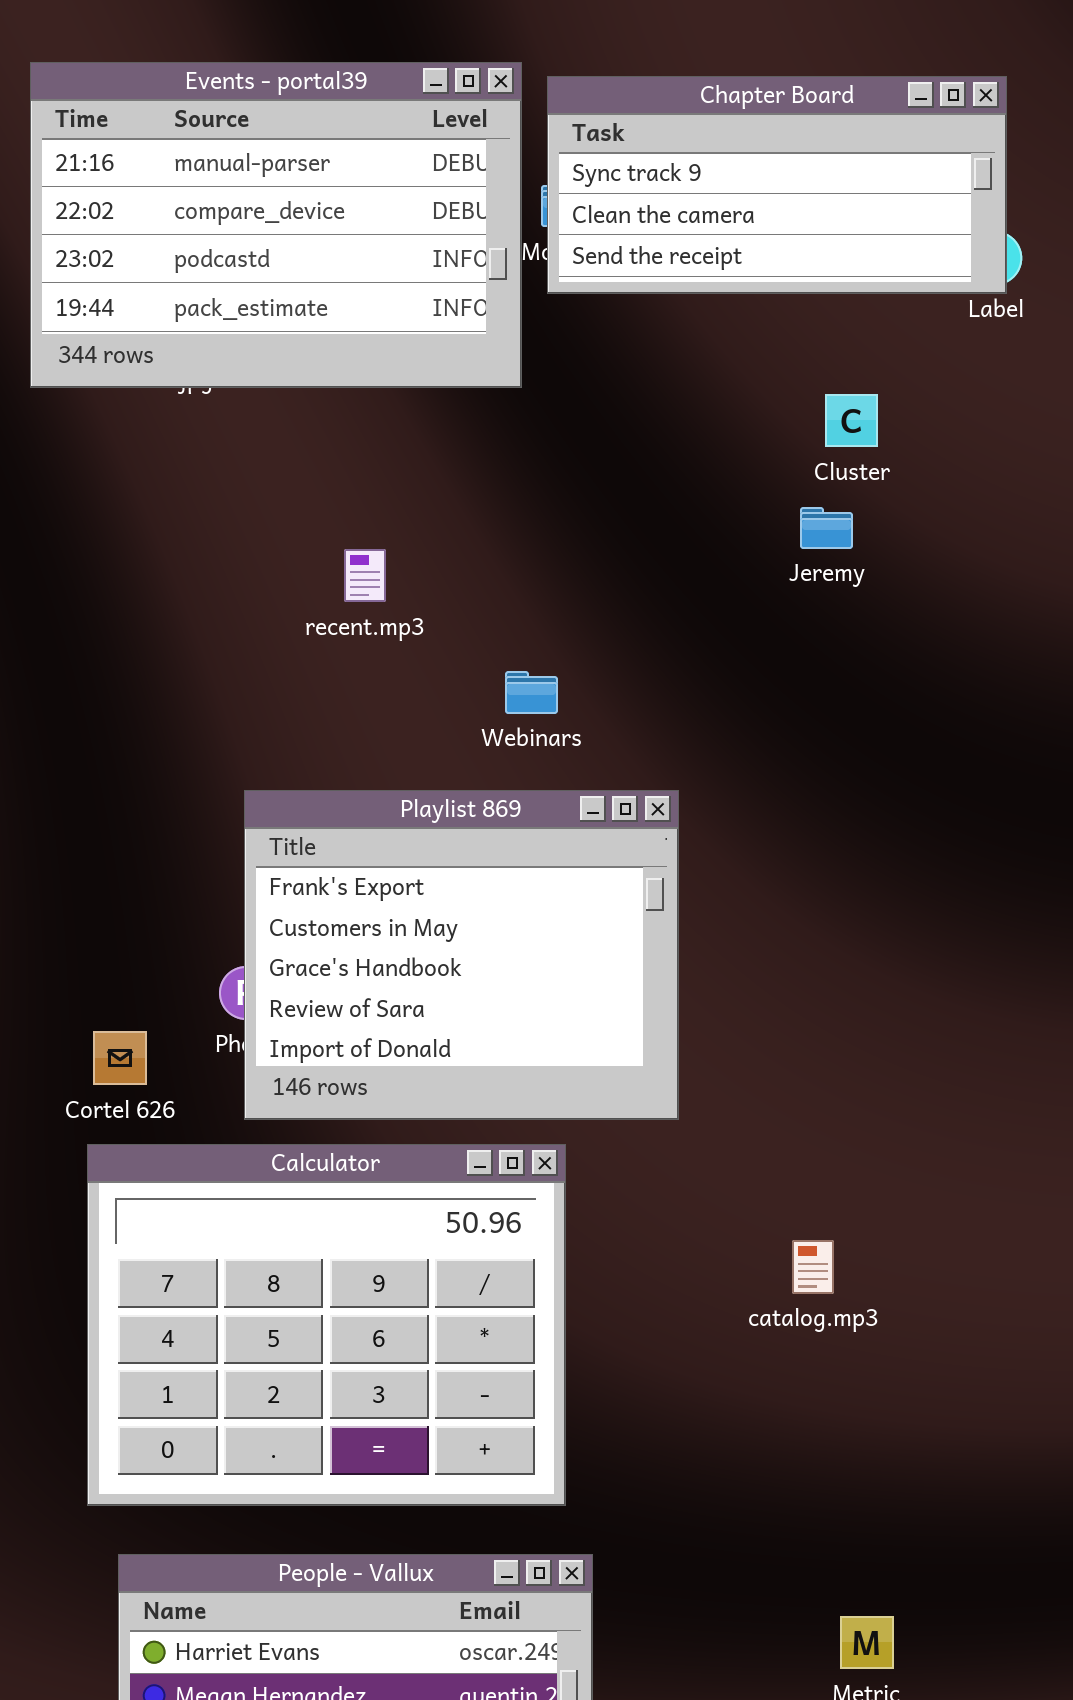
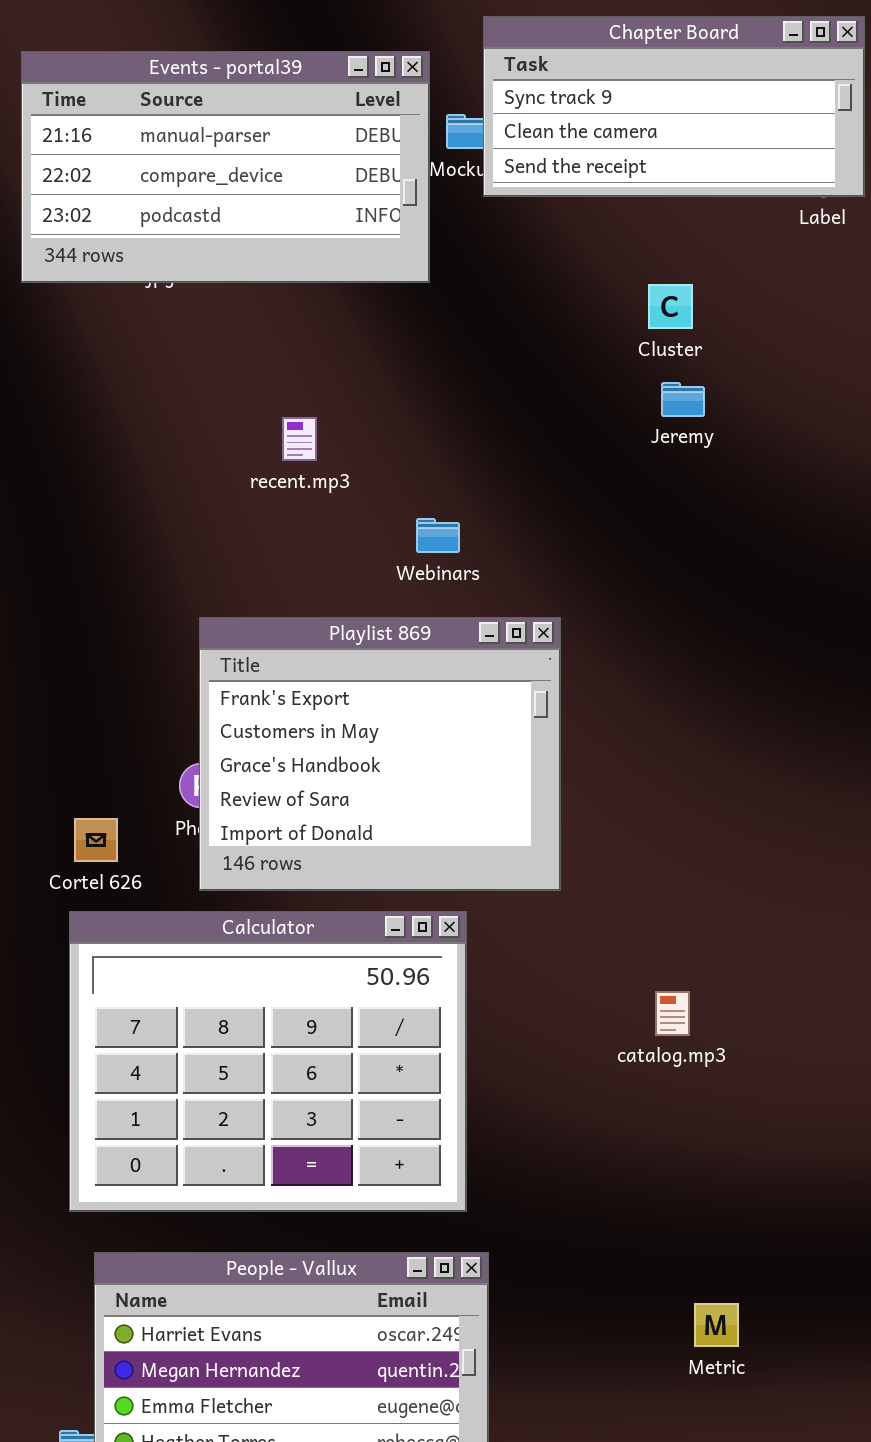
Events - portal39: [30,62,522,388] -> [21,51,430,283], resized
Chapter Board: [547,76,1007,294] -> [483,16,865,197], moved
Cluster: [825,394,878,447] -> [648,284,693,329], moved

